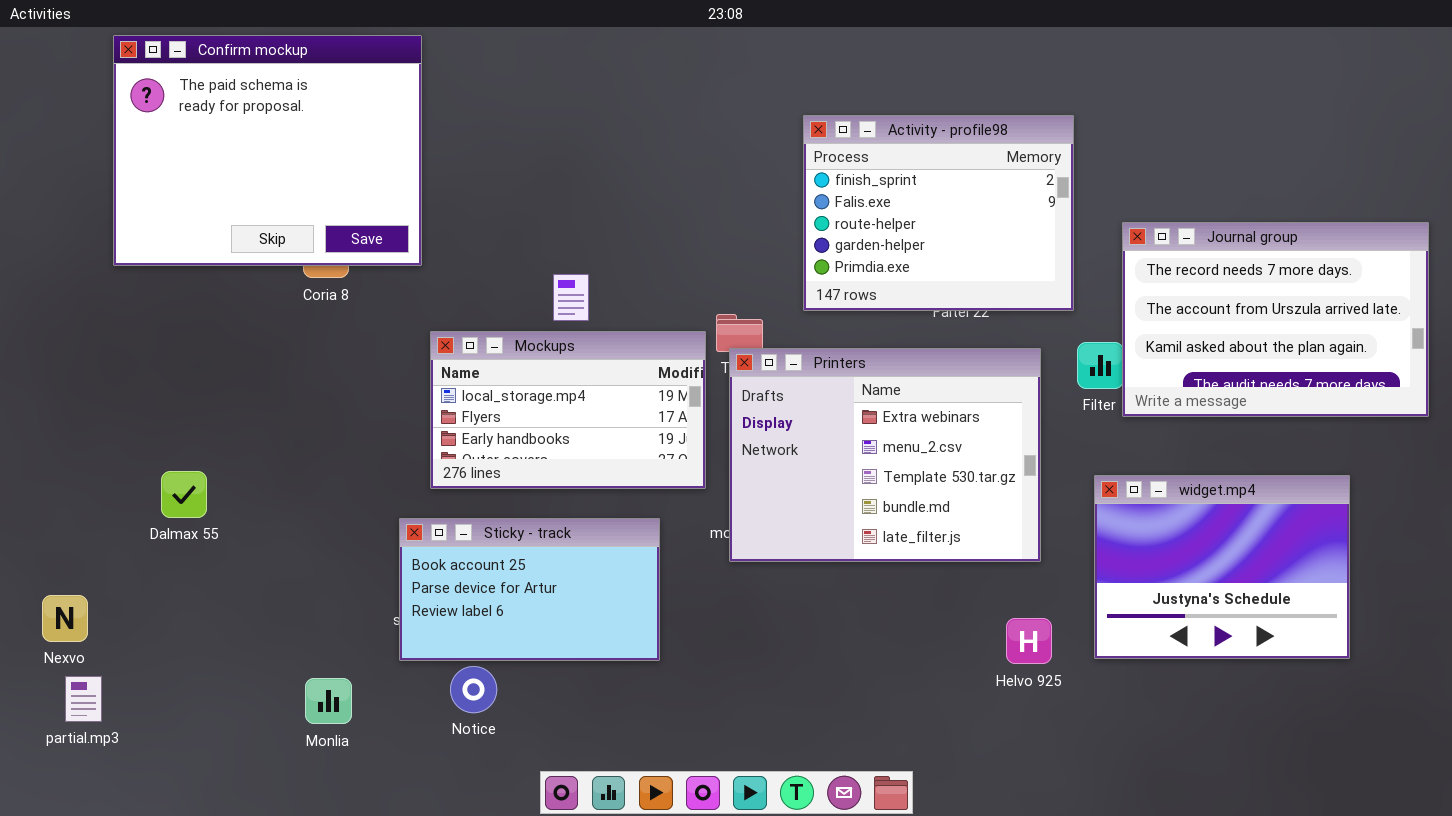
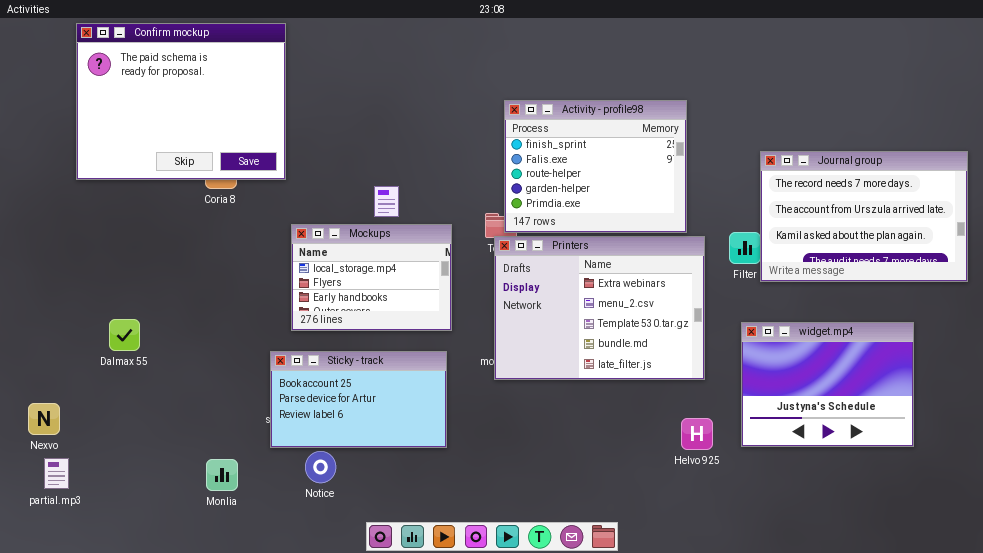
Activity - profile98: [803,115,1074,311] -> [504,100,687,233], moved
Mockups: [430,331,706,489] -> [291,224,452,331], resized

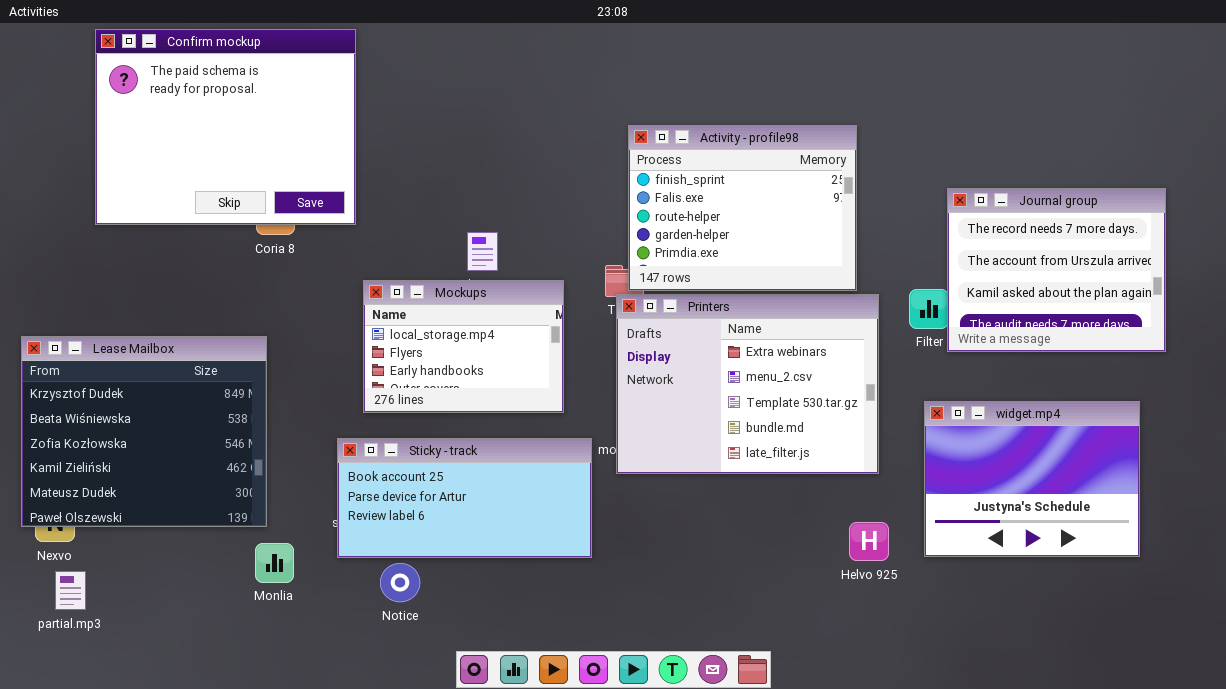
Journal group: [760,151,968,282] -> [947,188,1166,352], resized
Lease Mailbox: none -> [21,336,267,527], opened
Sticky - track: [270,351,447,448] -> [337,438,592,558], resized
Monlia: [206,459,238,491] -> [255,543,294,583], moved

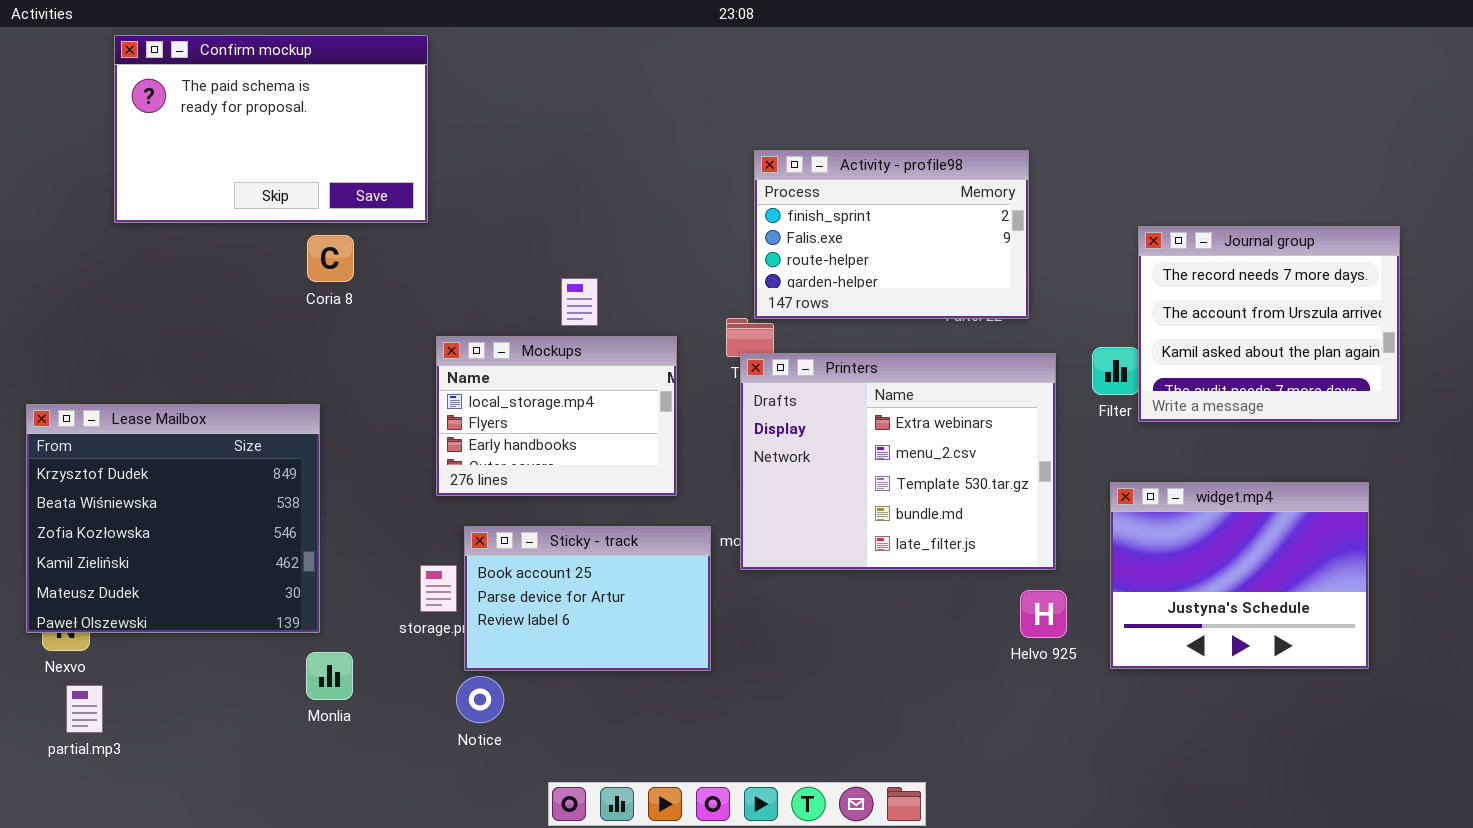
Confirm mockup: [95,29,356,225] -> [114,35,428,223], resized
Activity - profile98: [628,125,857,291] -> [754,150,1029,319], resized
Sticky - track: [337,438,592,558] -> [464,526,711,671], resized
Helvo 925: [849,522,889,561] -> [1020,590,1067,638], moved

